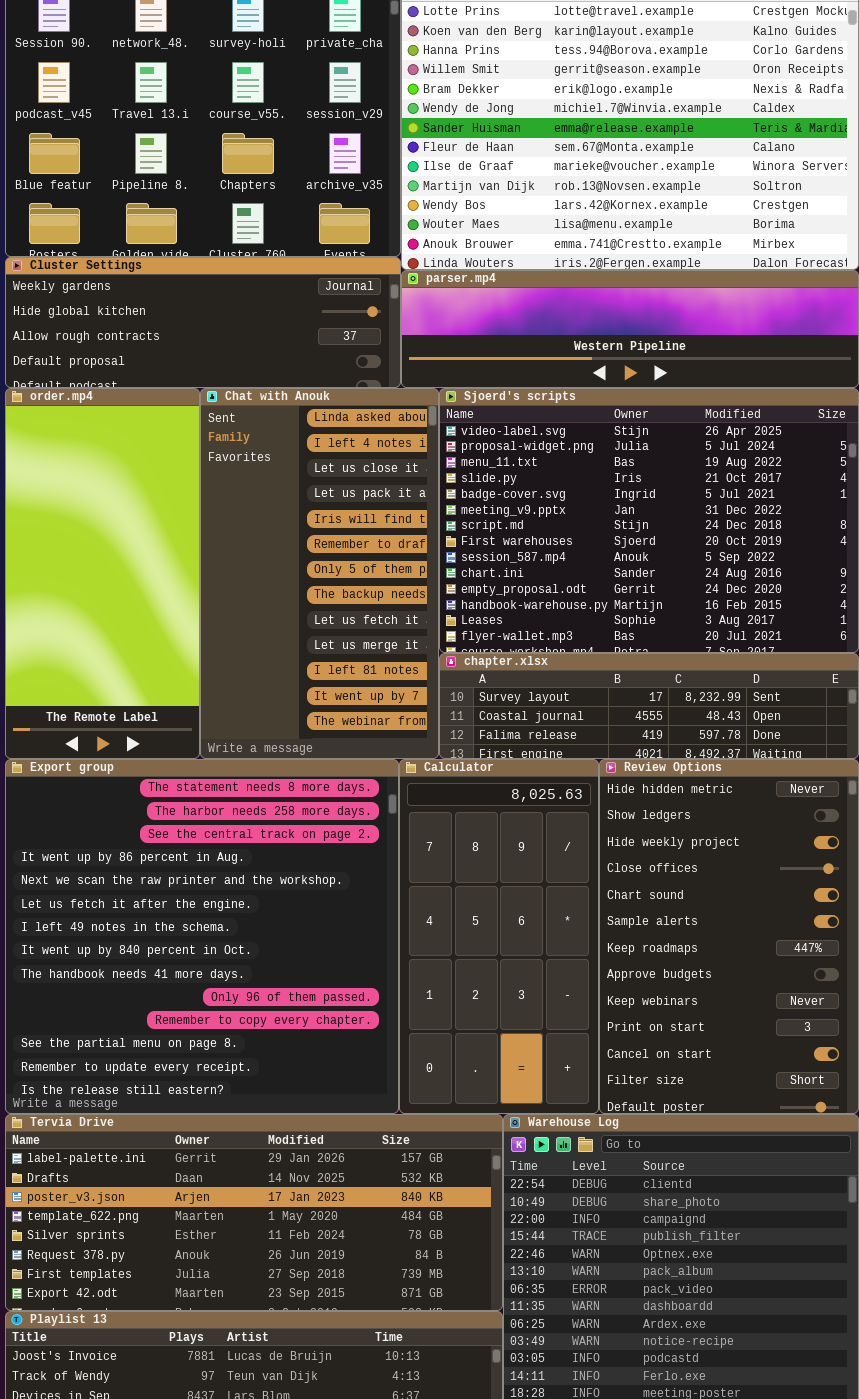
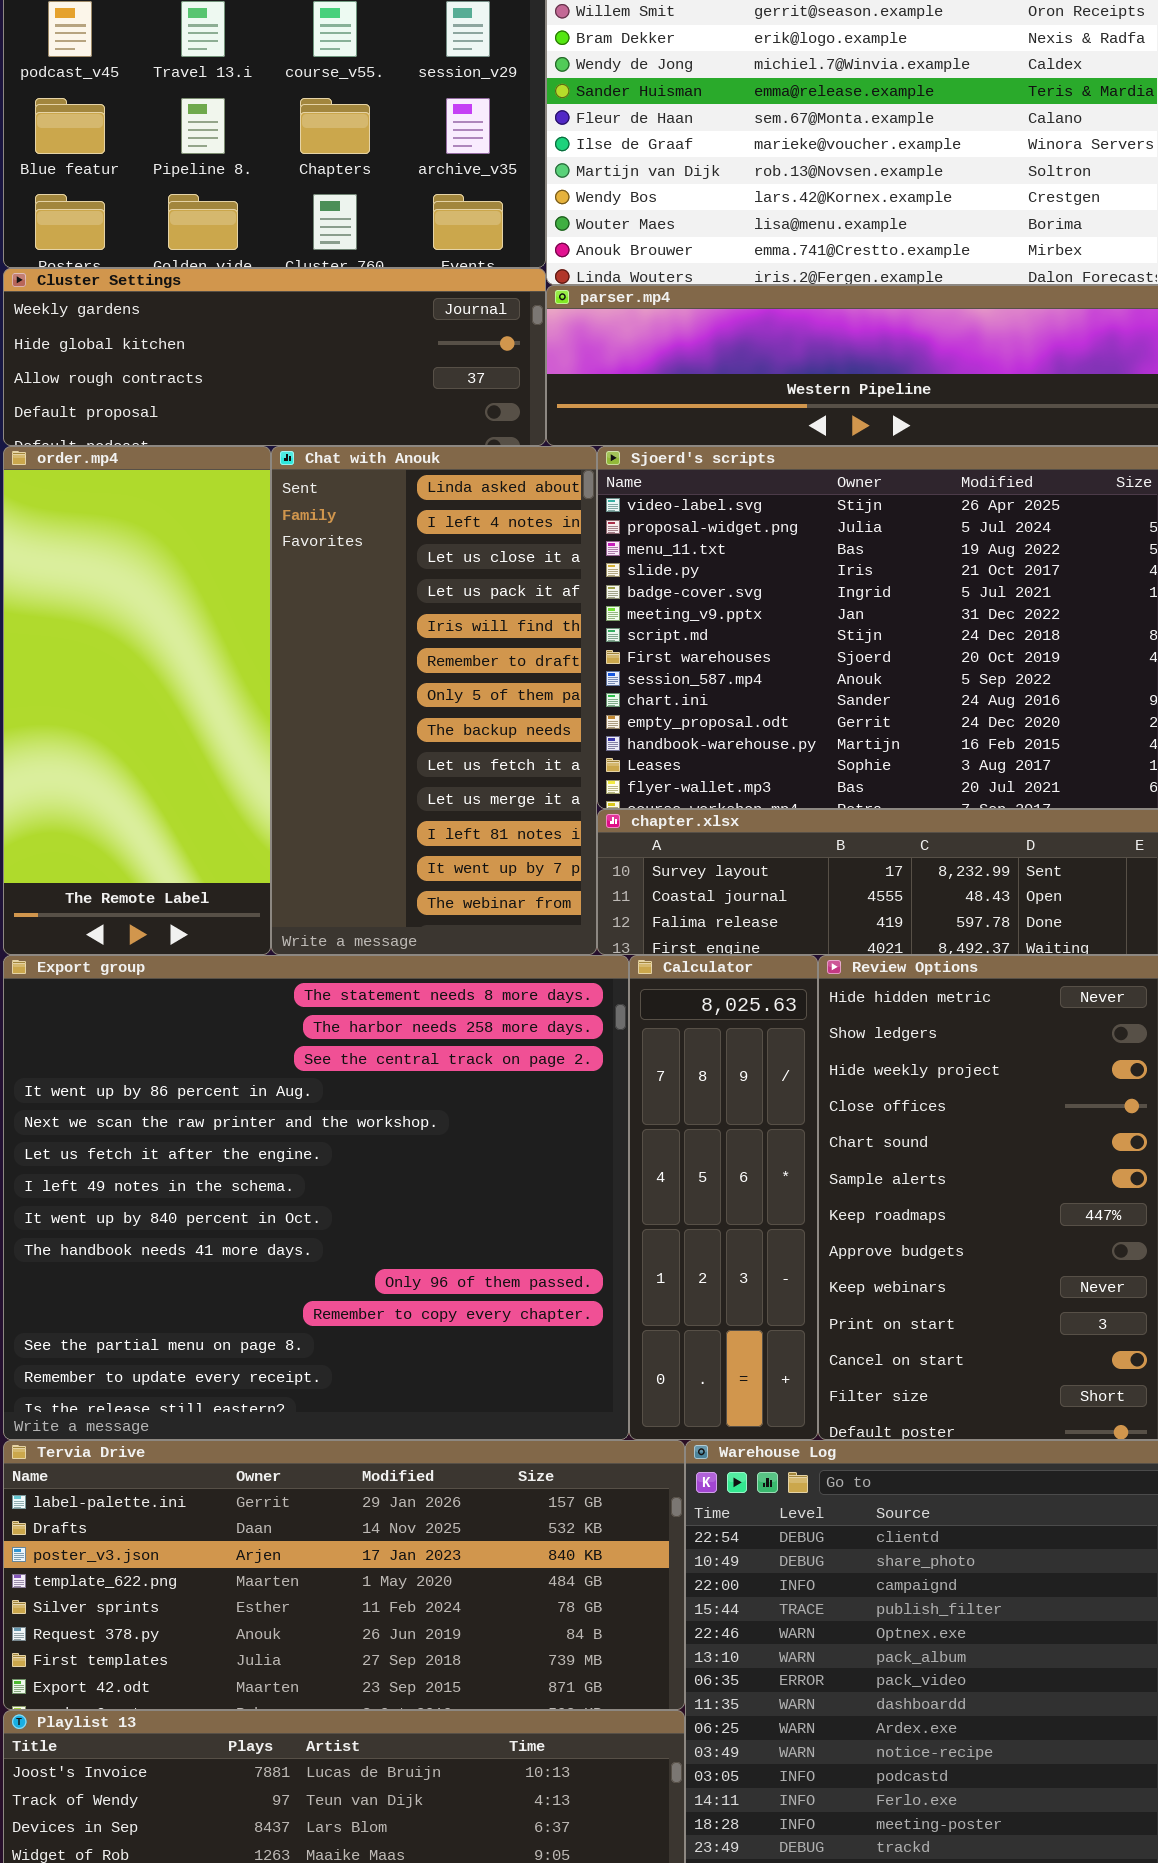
Export group: [5,759,399,1114] -> [3,955,629,1440], resized
Calculator: [399,759,599,1114] -> [629,955,818,1440], resized

